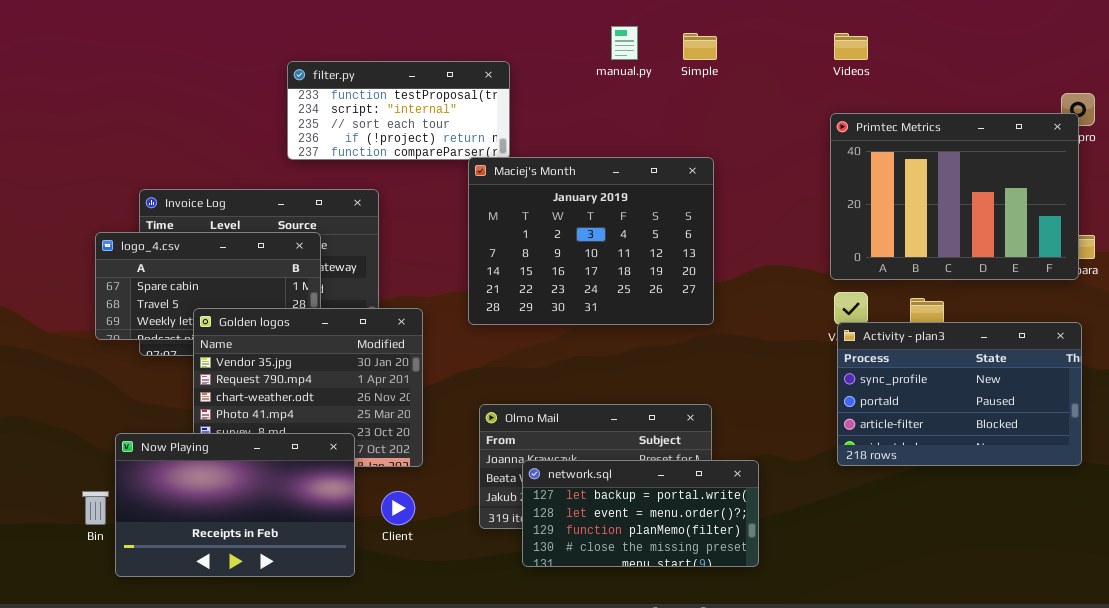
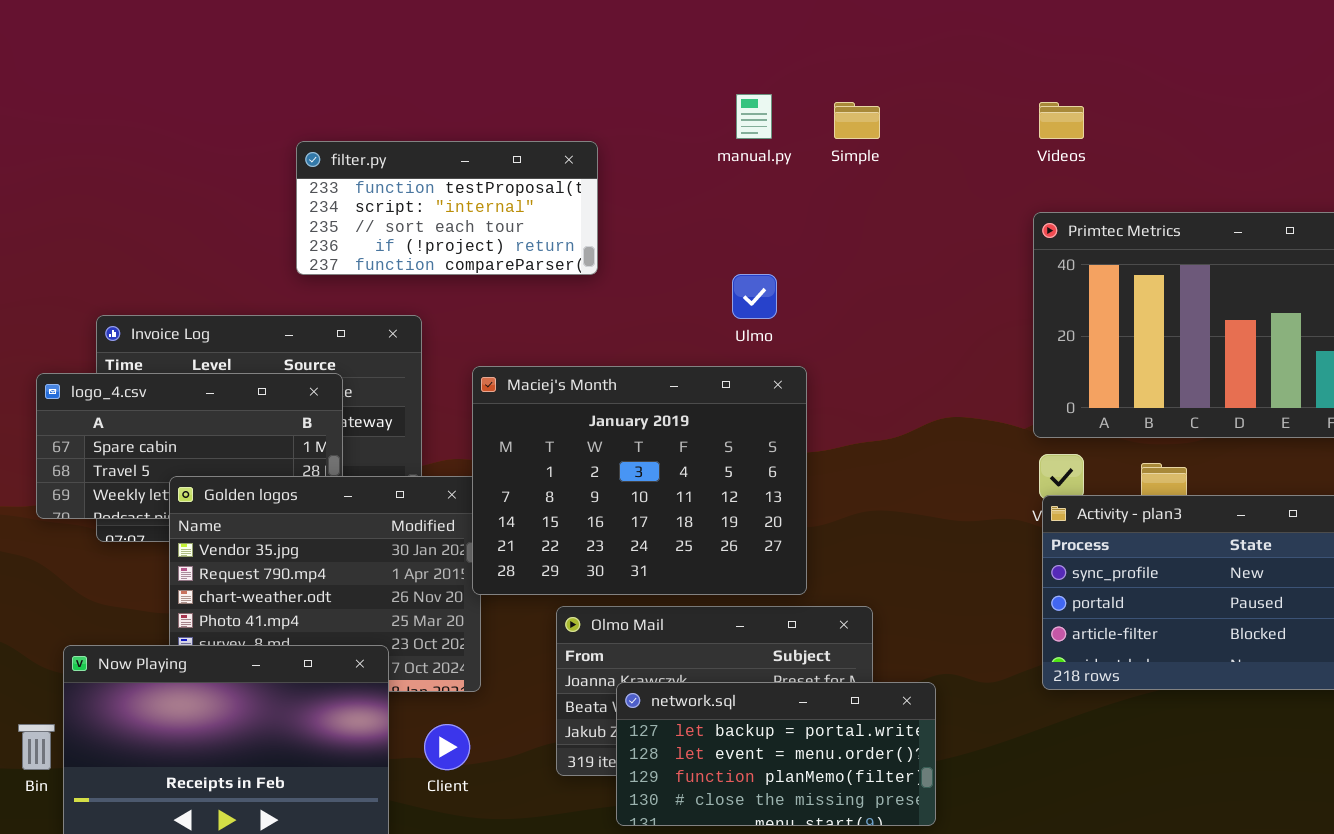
Maciej's Month: [468,157,714,325] -> [472,366,807,595], moved

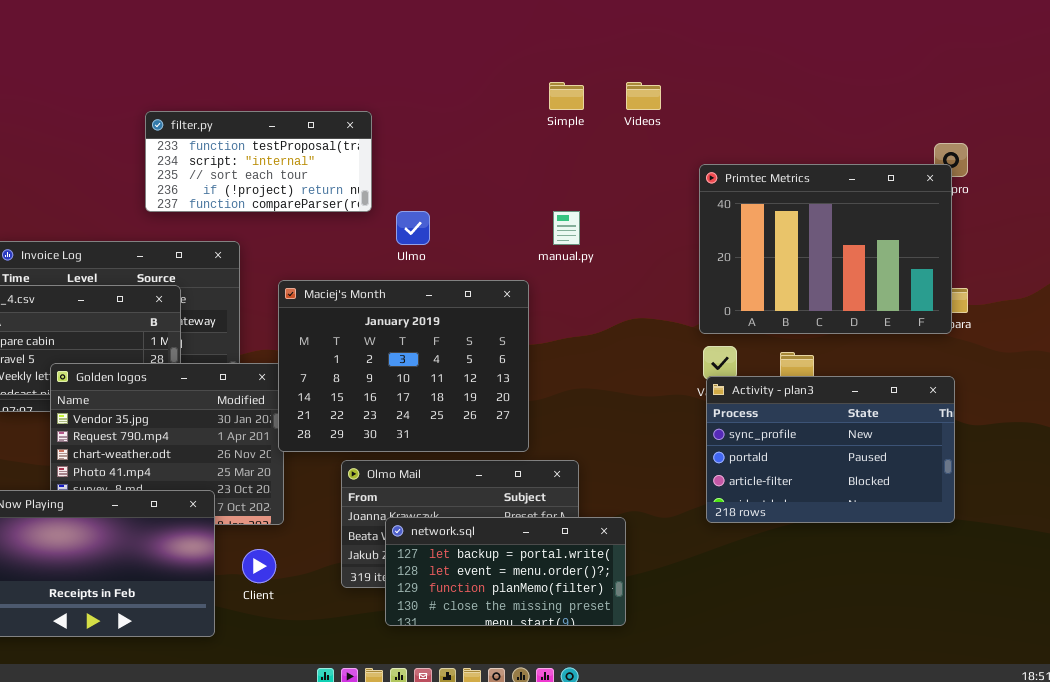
manual.py: [736,94,772,139] -> [553,211,580,245], moved
Videos: [1039,102,1084,139] -> [626,82,661,110], moved
Ulmo: [732,274,777,319] -> [396,211,430,245], moved

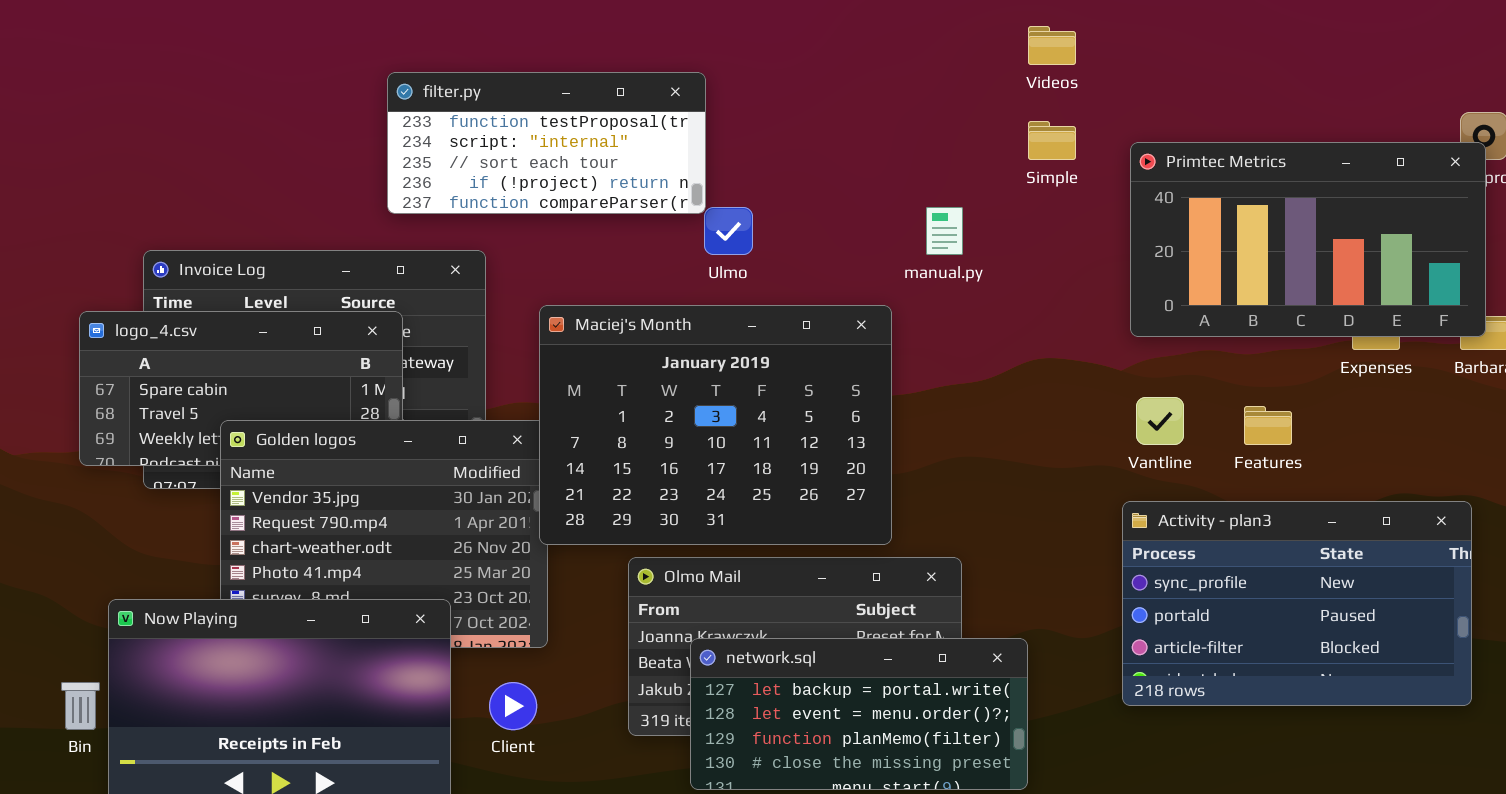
Simple: [549,82,584,110] -> [1028,121,1076,160], moved
filter.py: [145,111,372,212] -> [387,72,706,214], moved
Primtec Metrics: [699,164,952,334] -> [1130,142,1486,337], resized
Activity - plan3: [706,376,955,523] -> [1122,501,1472,706], moved

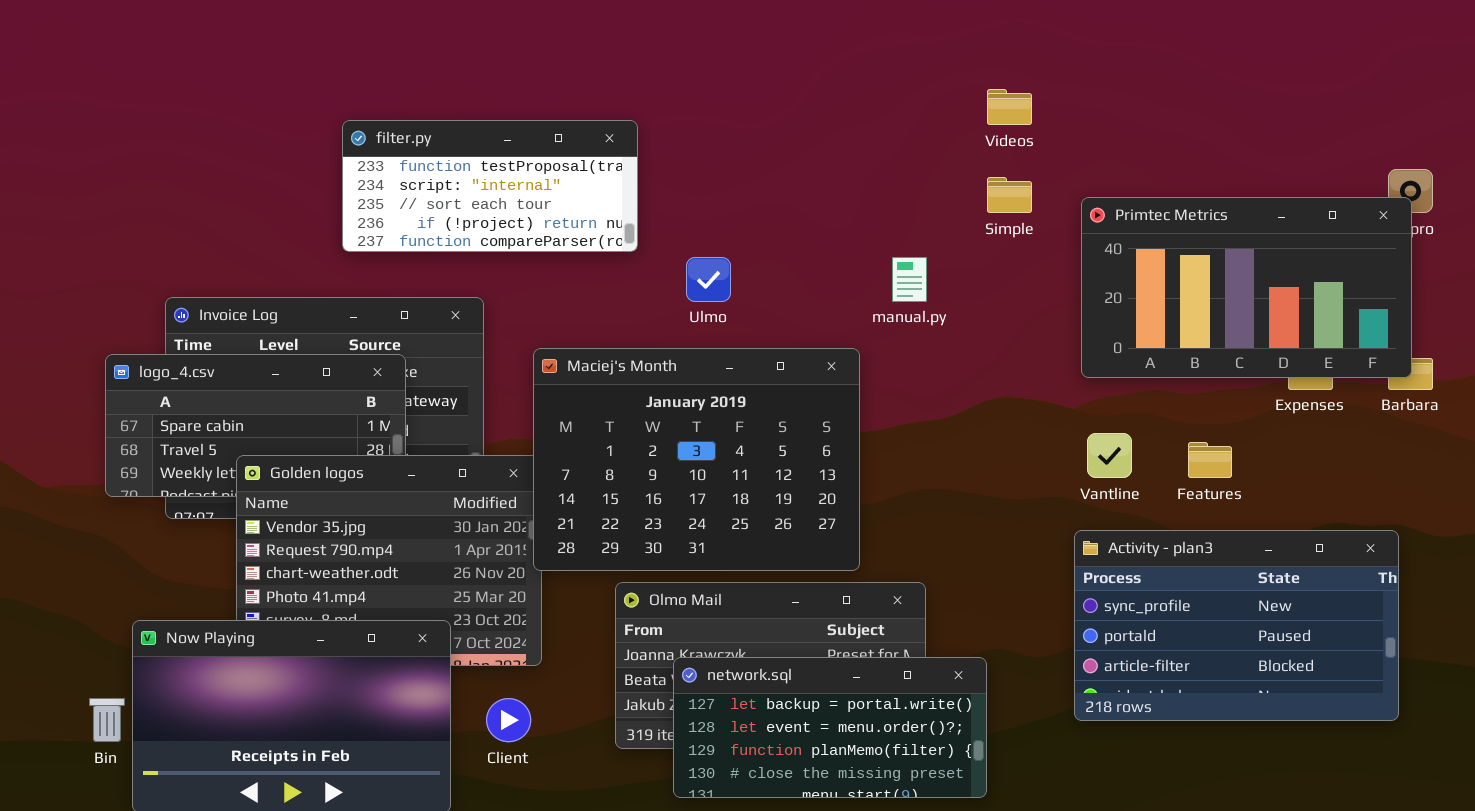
filter.py: [387,72,706,214] -> [342,120,638,252], moved

